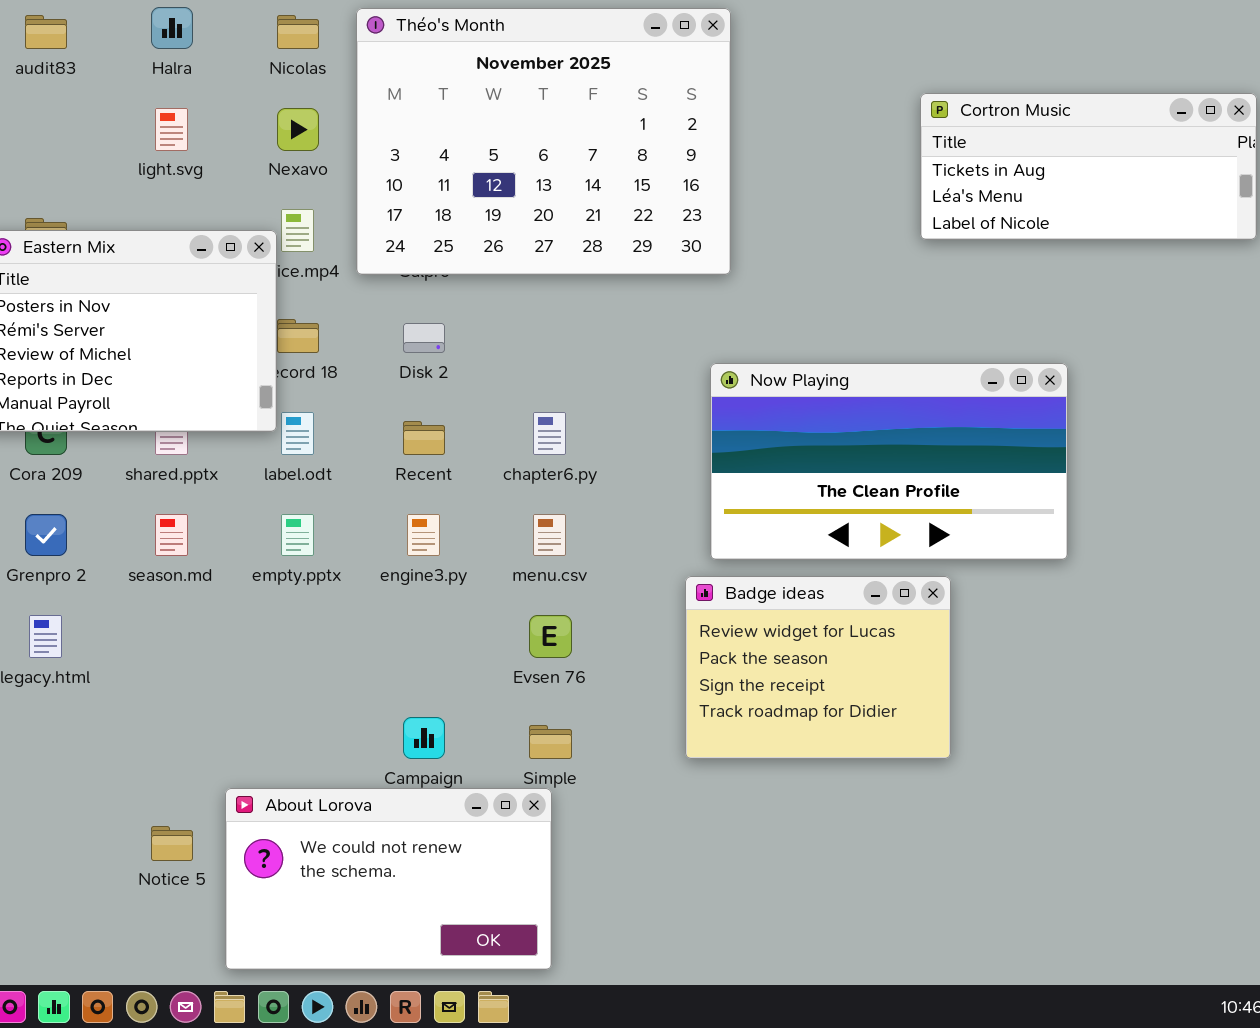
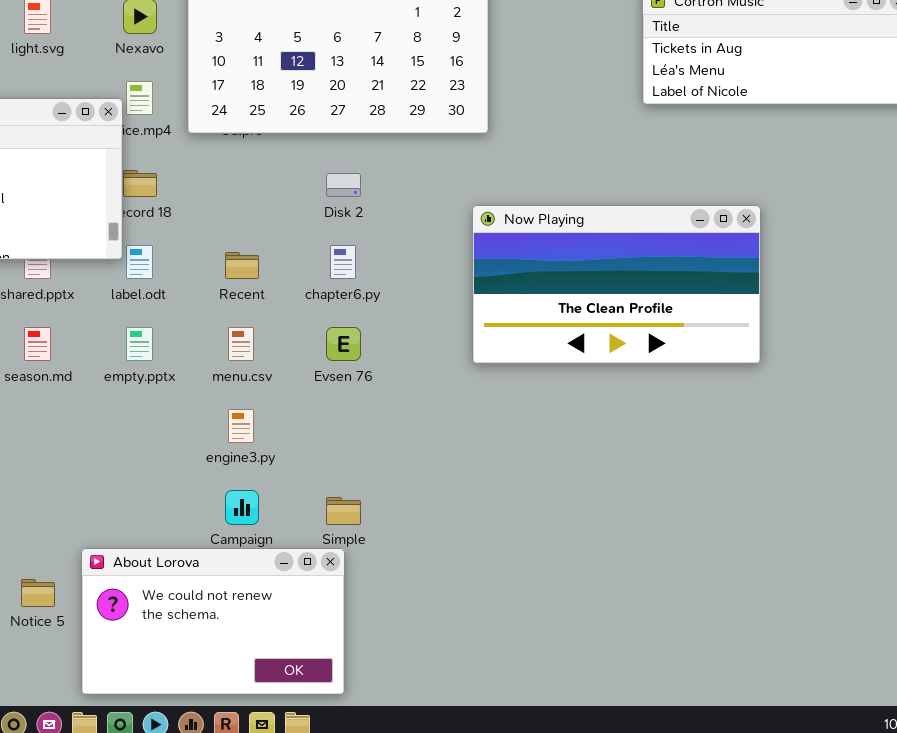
Disk 2: [403,323,445,353] -> [326,173,361,197], moved
engine3.py: [407,514,440,556] -> [228,409,254,443], moved
menu.csv: [533,514,566,556] -> [228,327,254,361], moved
Badge ideas: [685,576,951,759] -> none, closed
Evsen 76: [529,615,572,658] -> [326,327,361,361], moved

